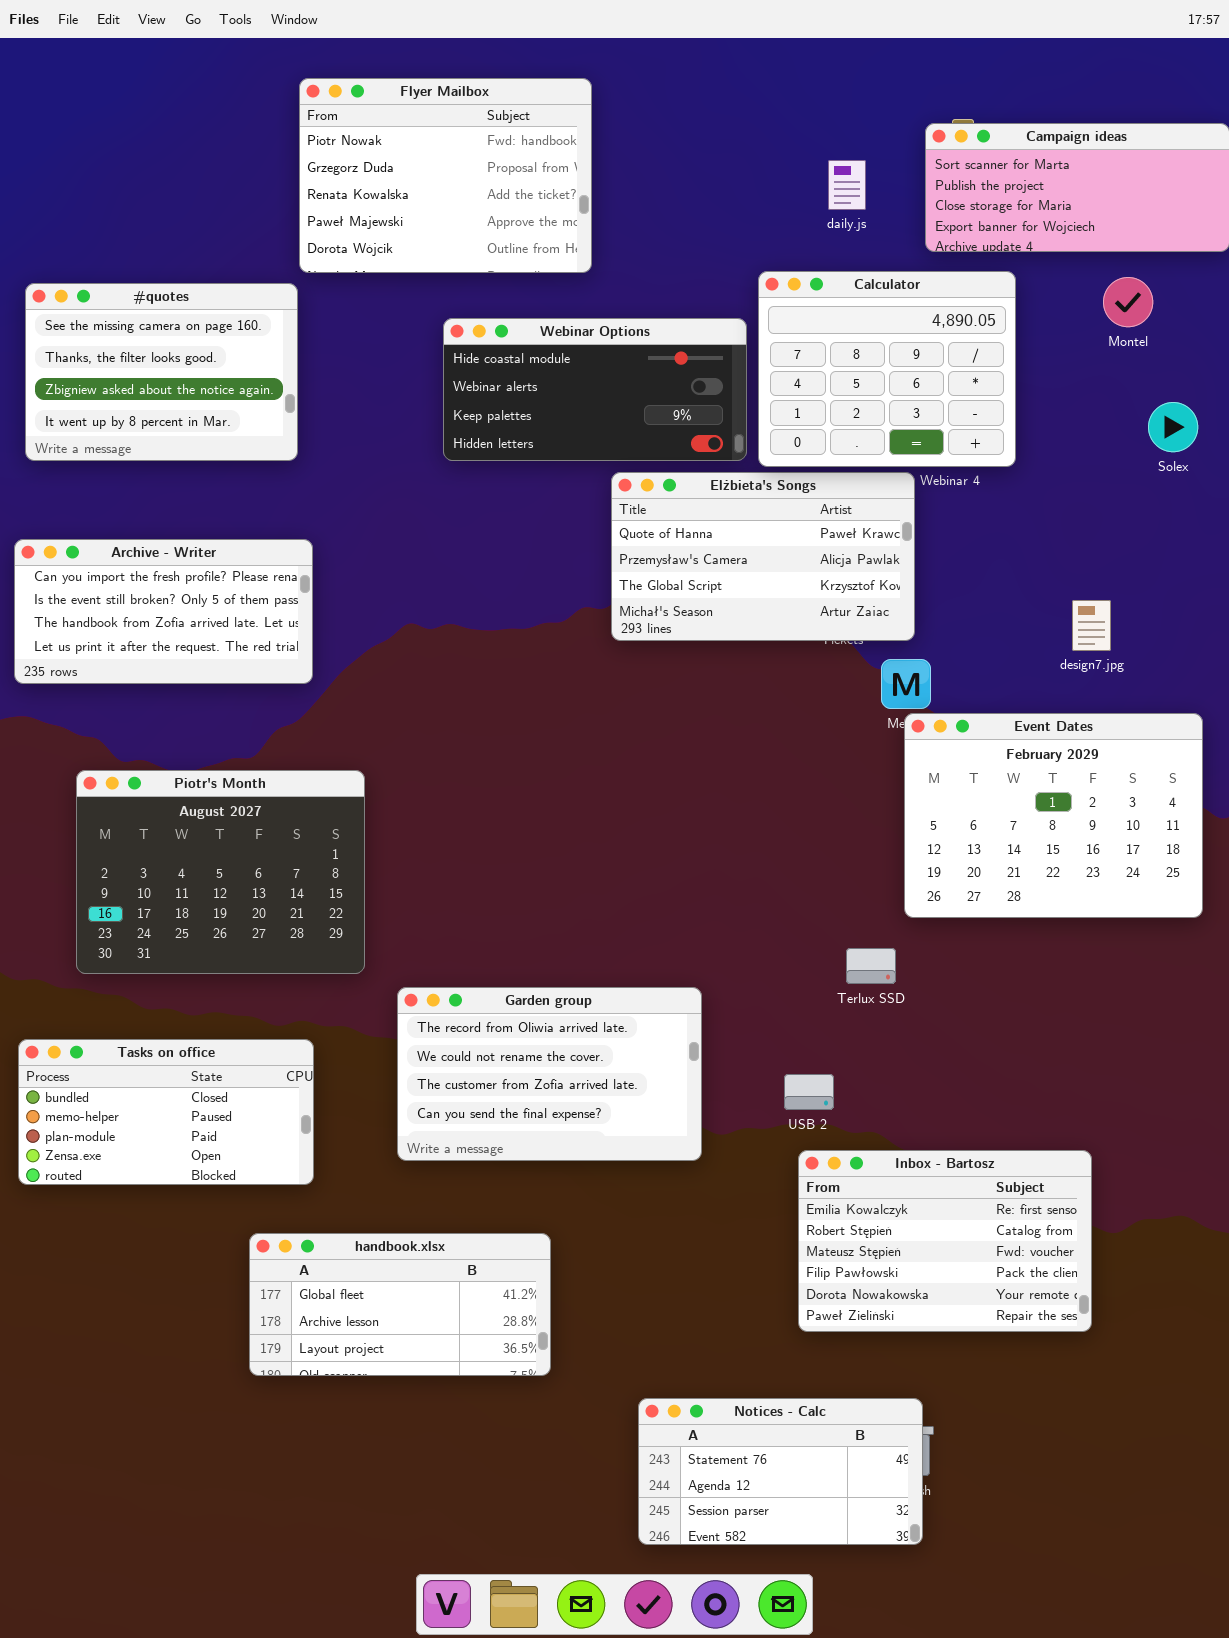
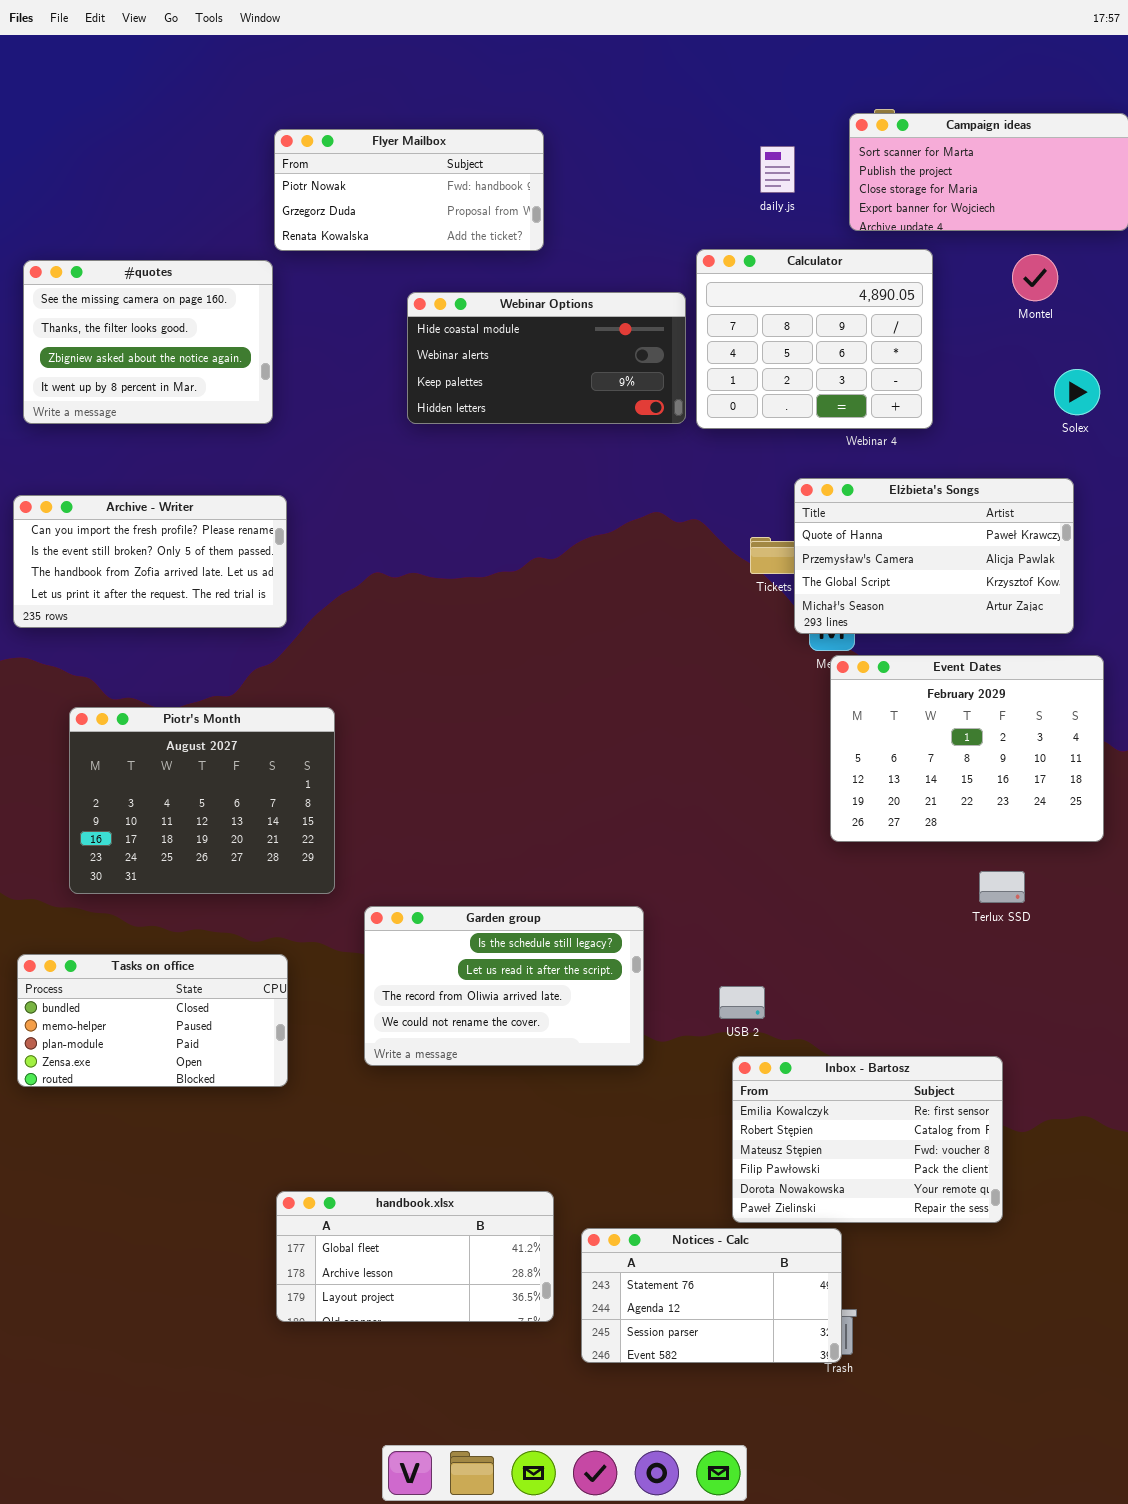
Flyer Mailbox: [299,78,592,273] -> [274,129,544,251], resized
Elżbieta's Songs: [611,472,915,641] -> [794,478,1074,634], moved
Terlux SSD: [846,948,896,984] -> [979,871,1025,903], moved
Garden group: [397,987,702,1161] -> [364,906,644,1066], scrolled up 2 rows
handbook.xlsx: [249,1233,551,1376] -> [276,1191,554,1322], moved
Notices - Calc: [638,1398,923,1545] -> [581,1228,842,1363], moved

